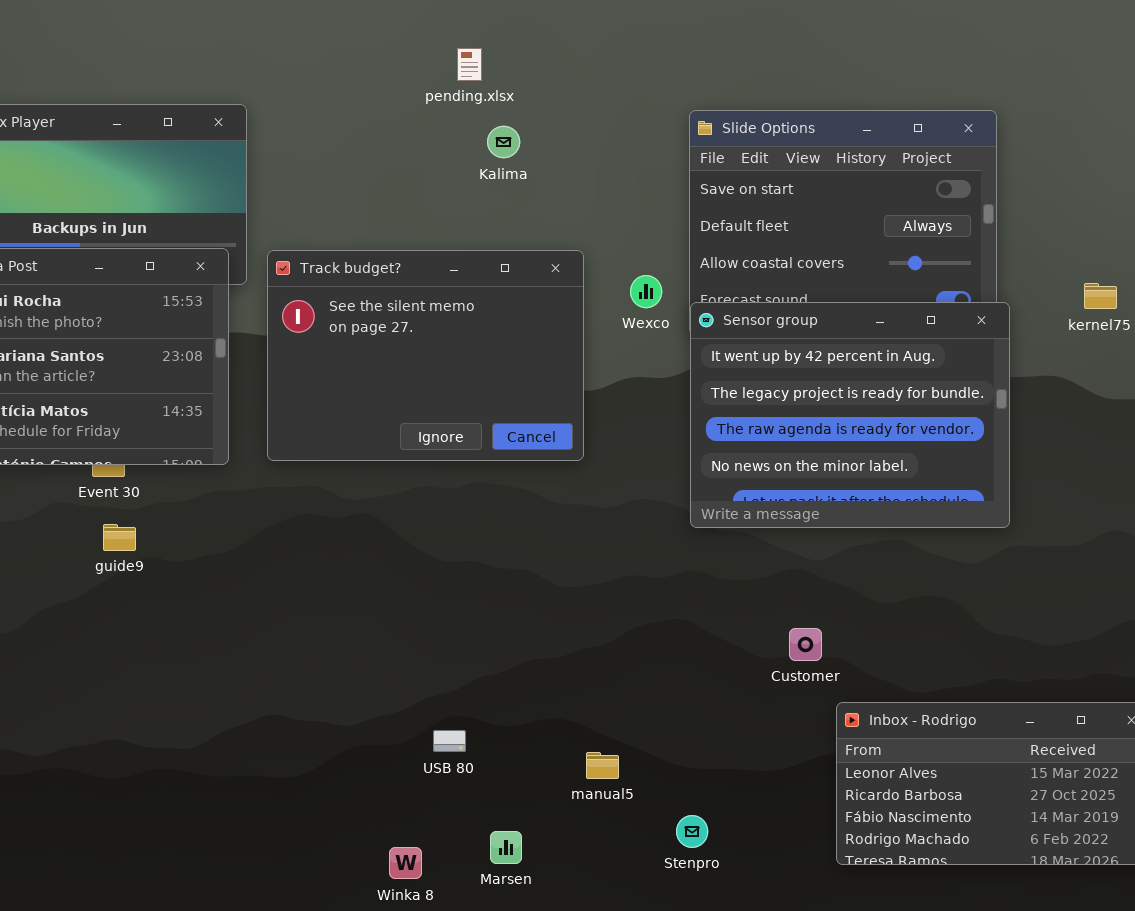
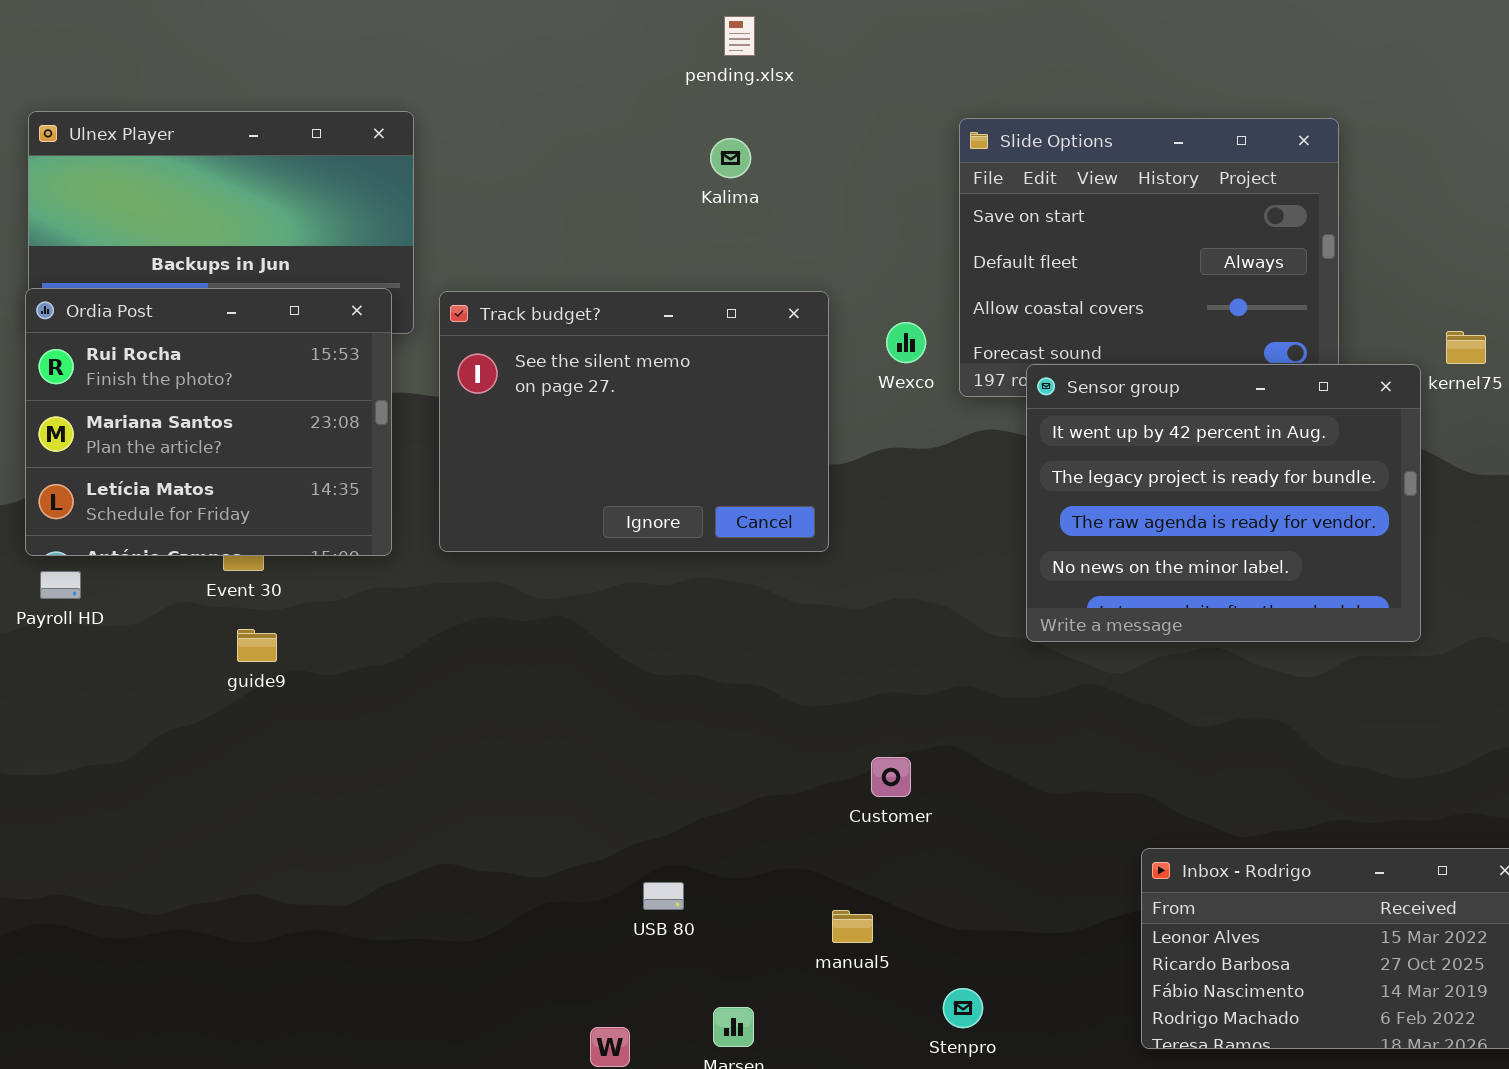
pending.xlsx: [457,48,482,81] -> [724,16,755,56], moved
Sensor group: [690,302,1010,528] -> [1026,364,1421,642], moved
Customer: [789,628,822,661] -> [871,757,911,797], moved

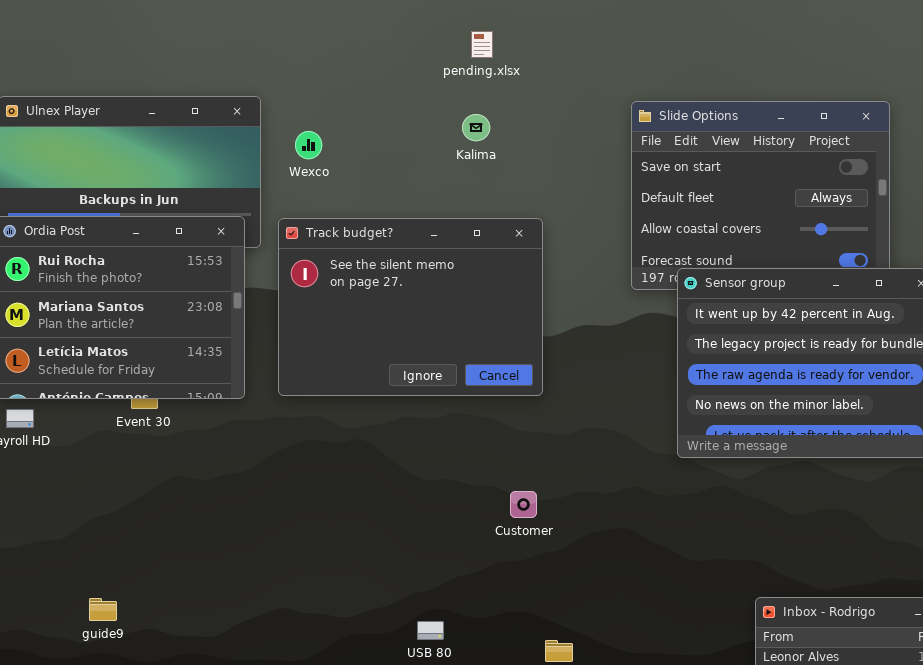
Wexco: [886,322,926,363] -> [295,131,322,159], moved
guide9: [237,629,277,662] -> [89,598,117,621], moved
Customer: [871,757,911,797] -> [510,491,537,518], moved

